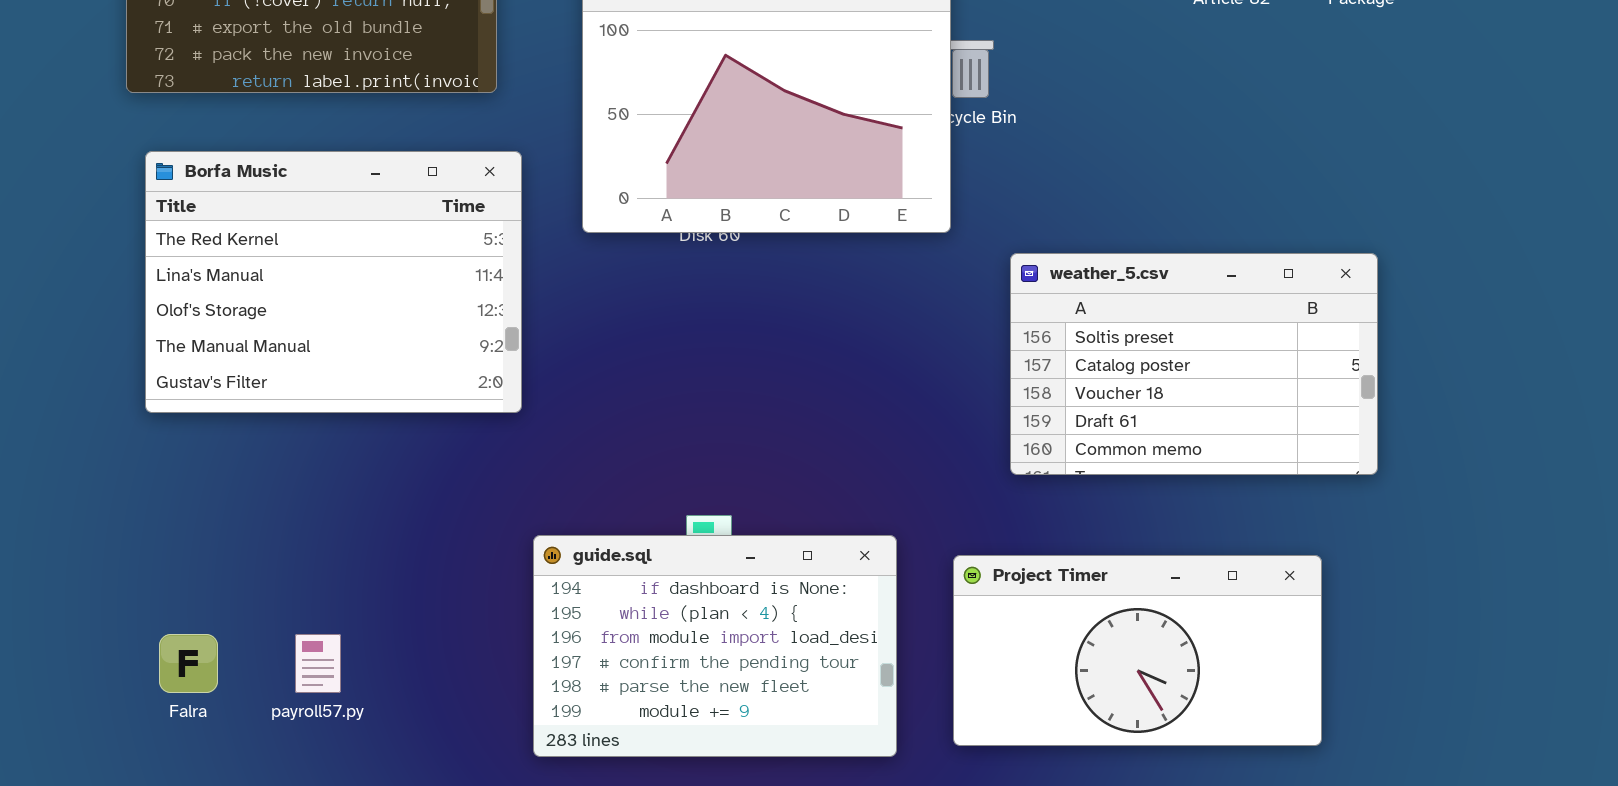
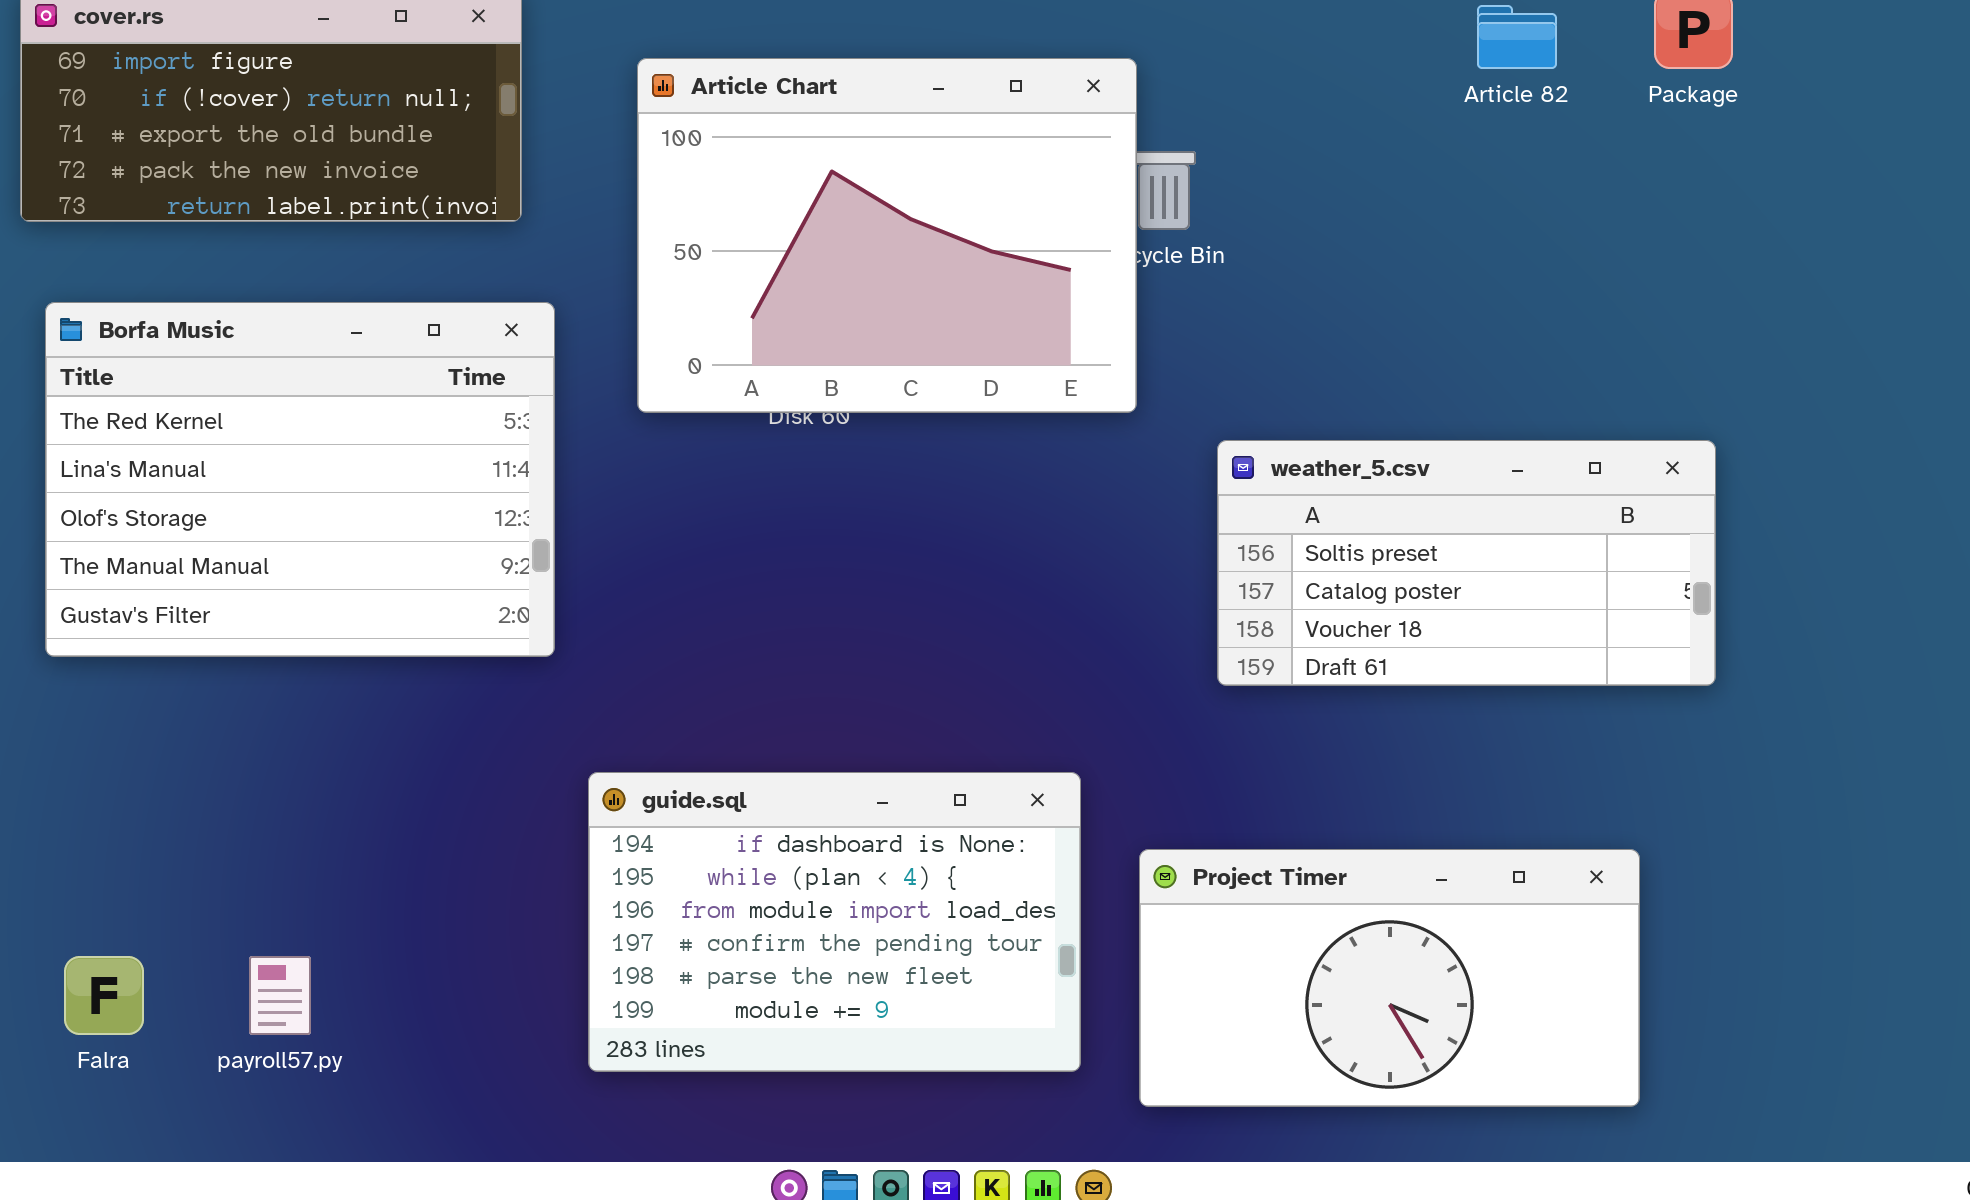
weather_5.csv: [1010,253,1378,475] -> [1217,440,1716,686], resized
guide.sql: [533,535,897,757] -> [588,772,1081,1072], moved

